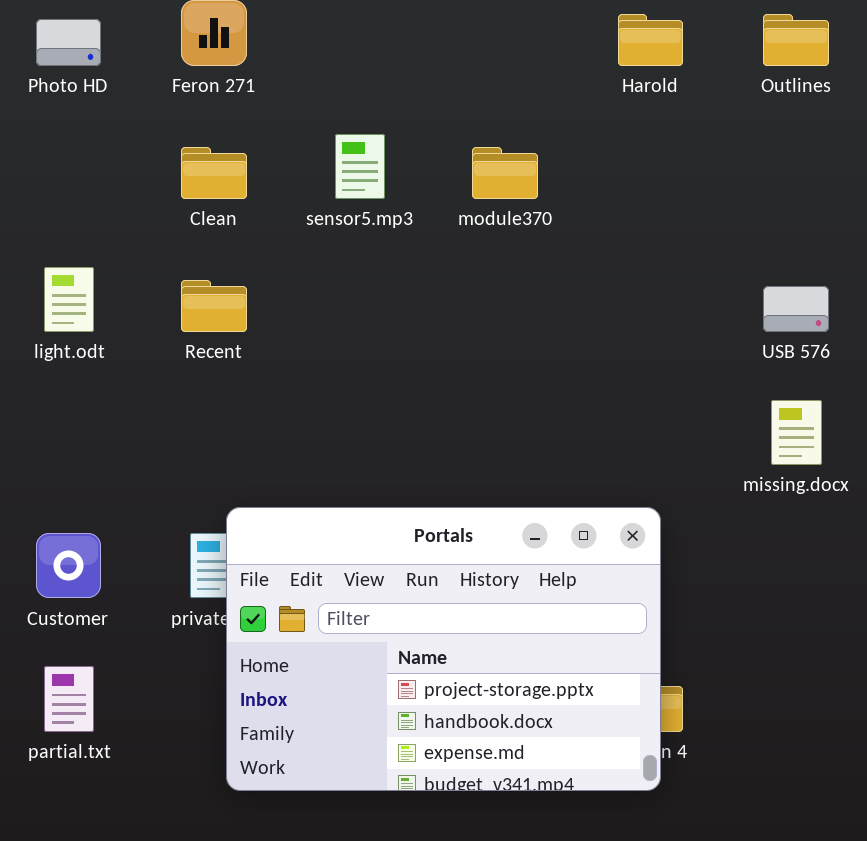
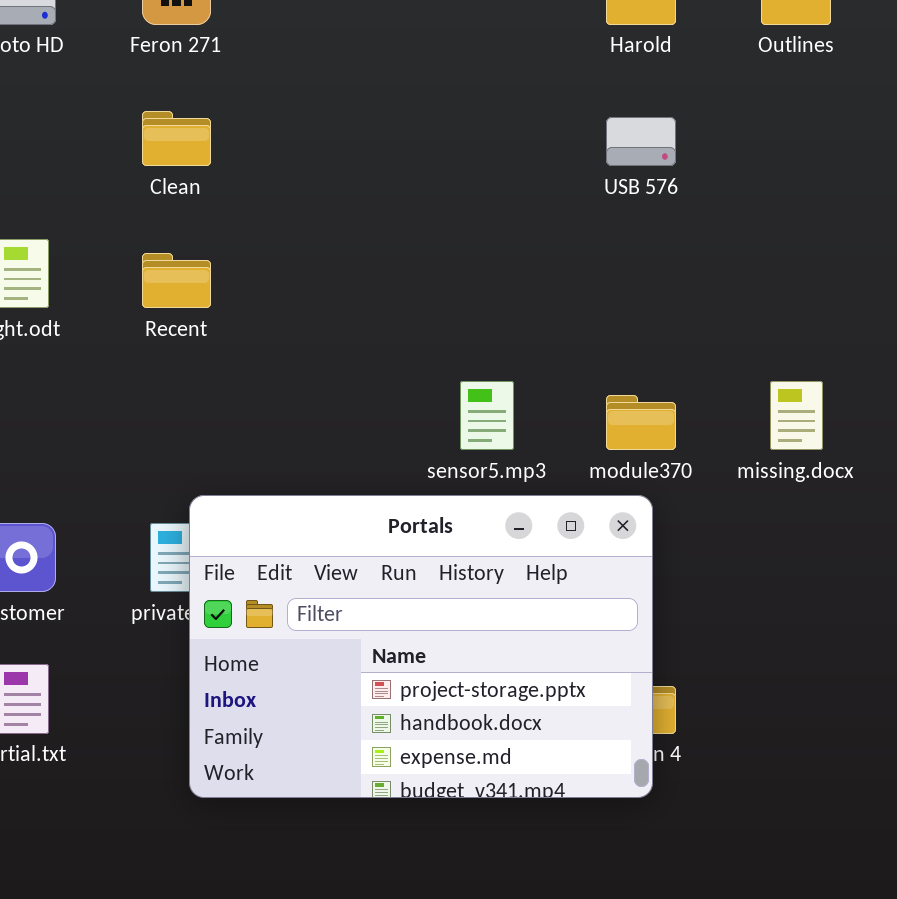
sensor5.mp3: [335,134,385,199] -> [460,381,514,450], moved
module370: [472,147,538,199] -> [606,395,676,450], moved
USB 576: [763,286,829,332] -> [606,117,676,166], moved

